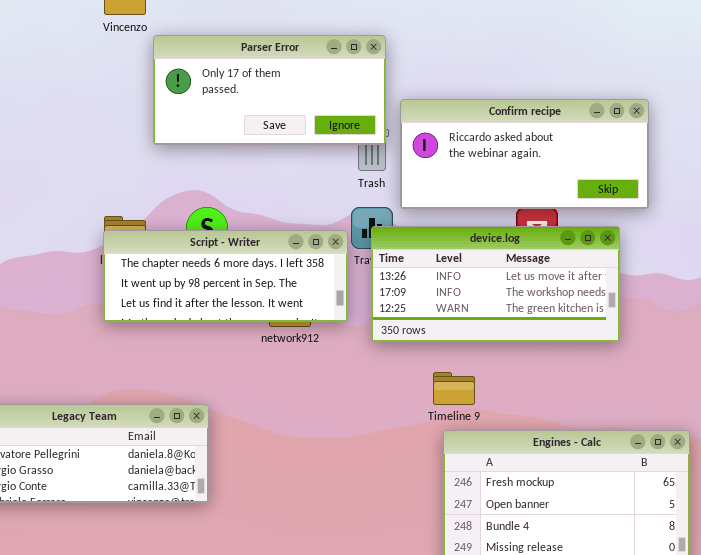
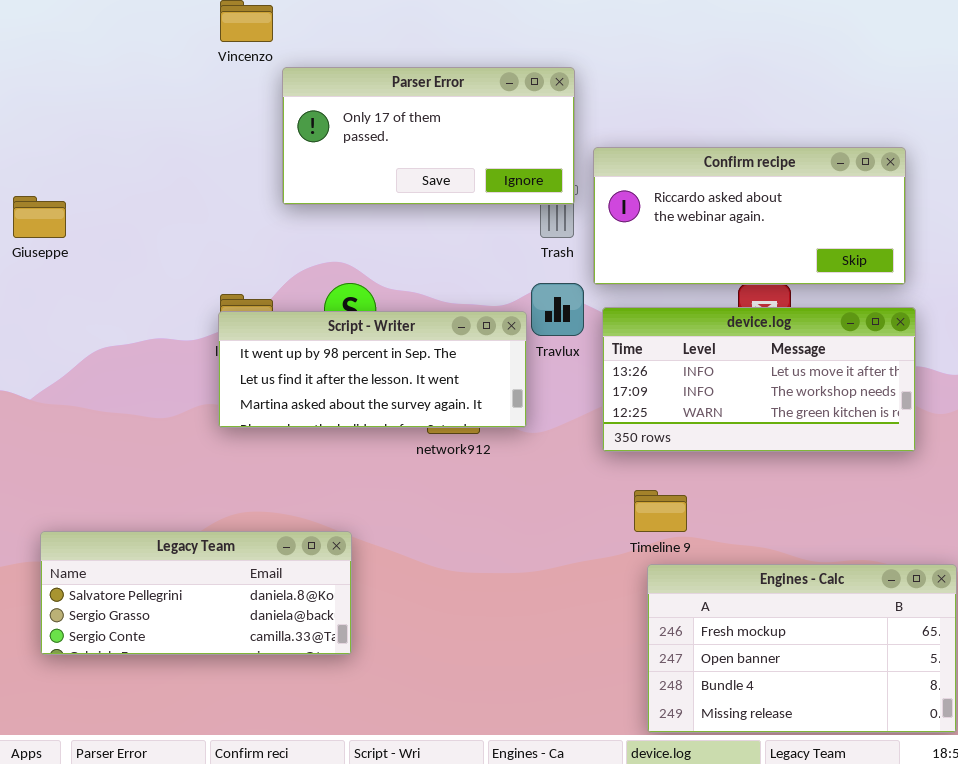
device.log: [371,226,620,342] -> [602,307,916,452], moved
Script - Writer: [103,230,348,322] -> [218,311,527,428], scrolled down 1 row

